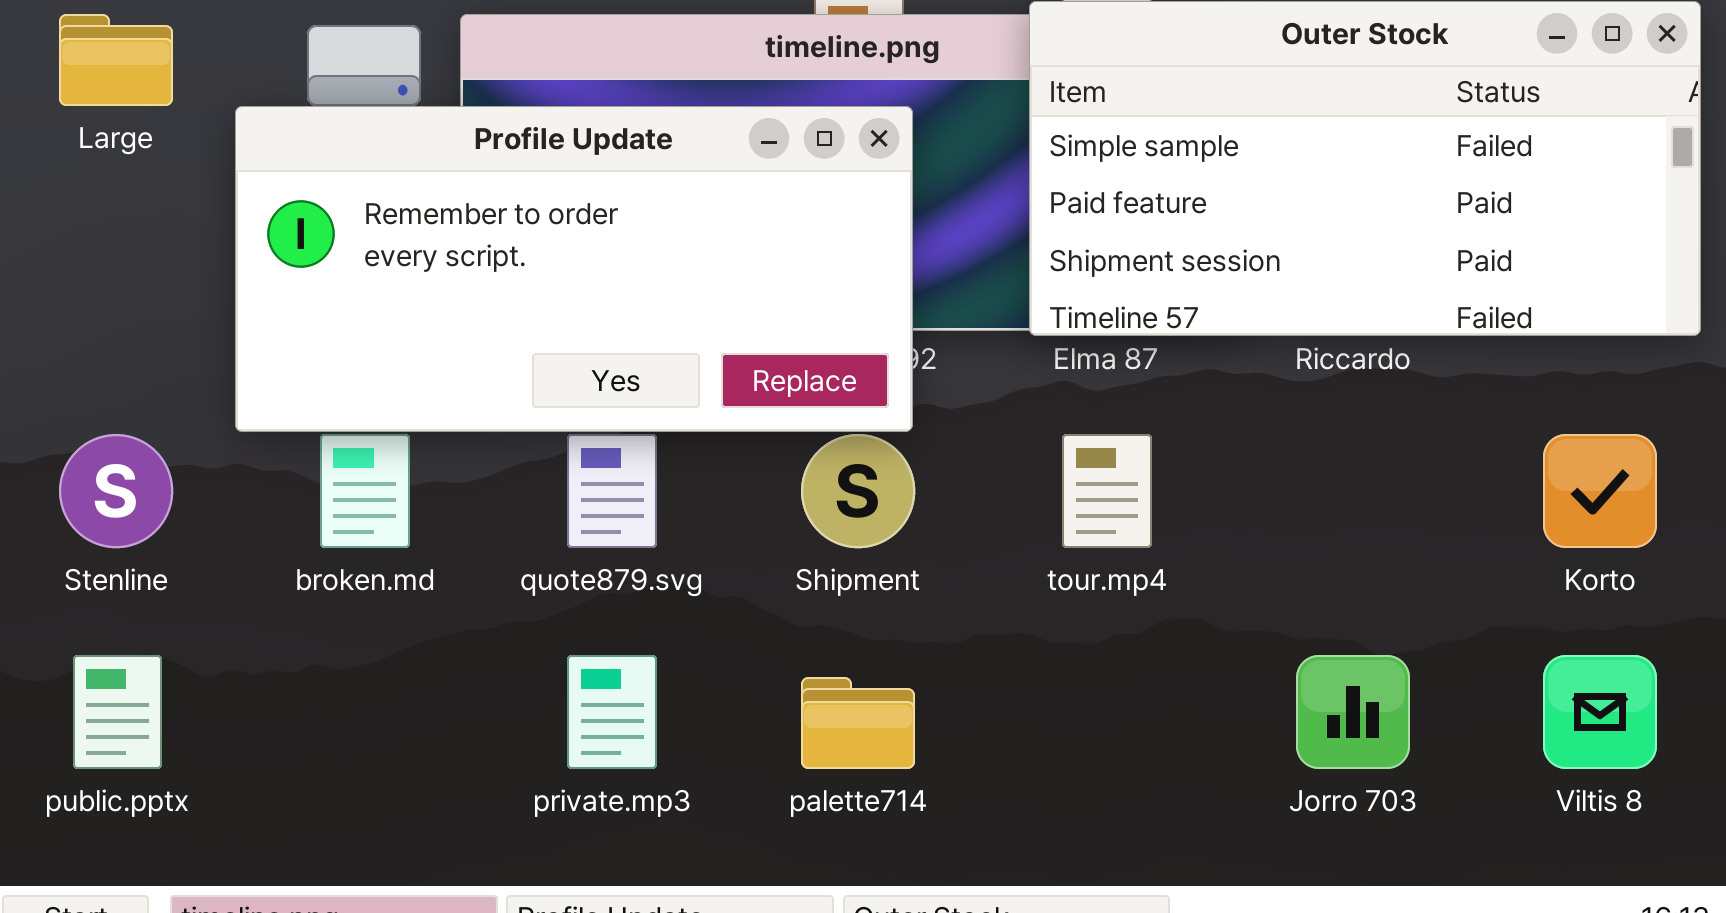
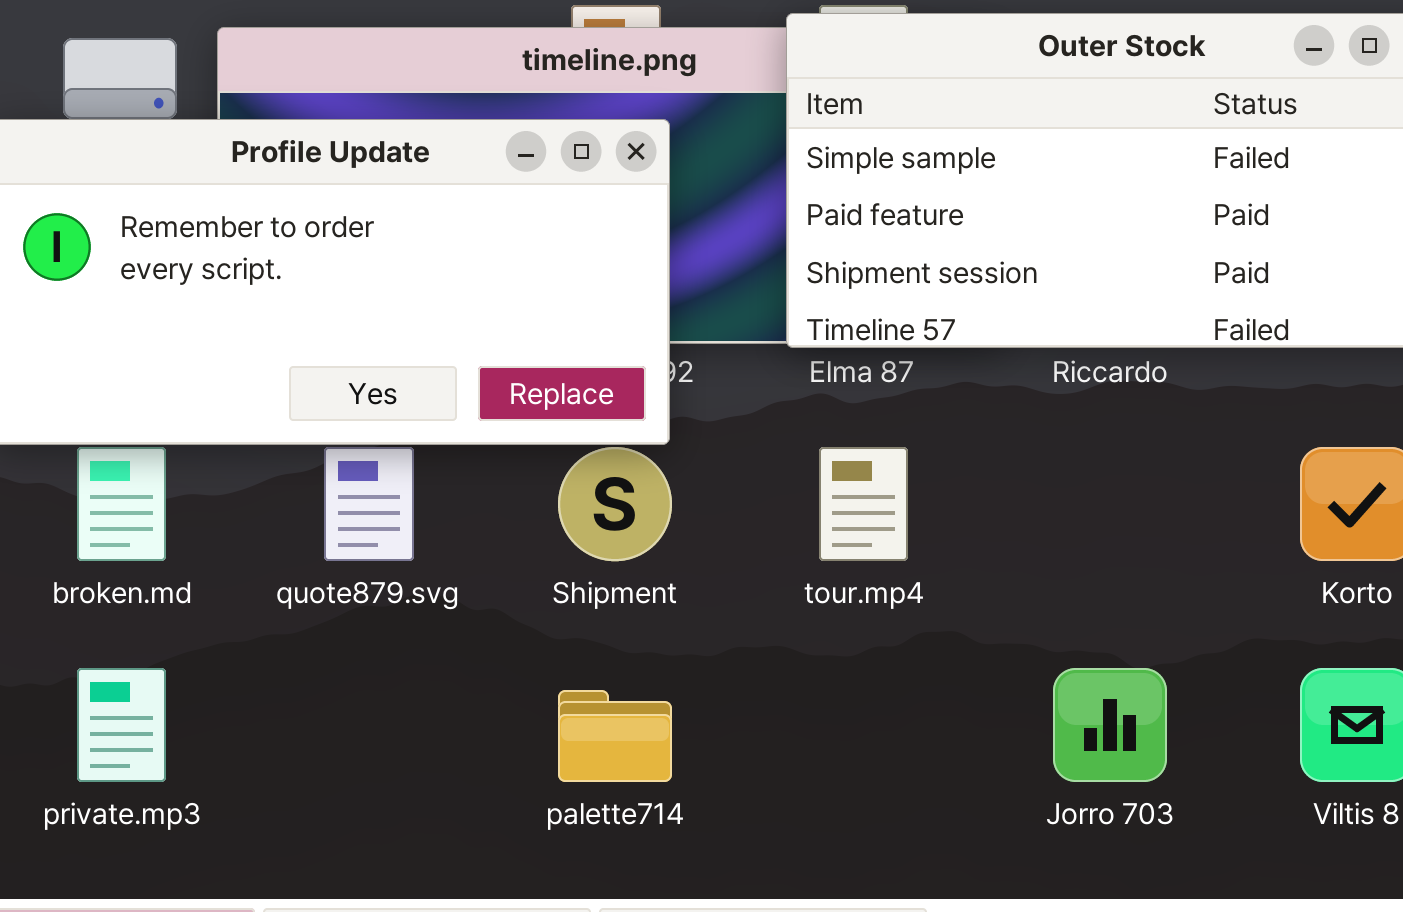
private.mp3: [567,655,657,769] -> [77,668,166,782], moved

